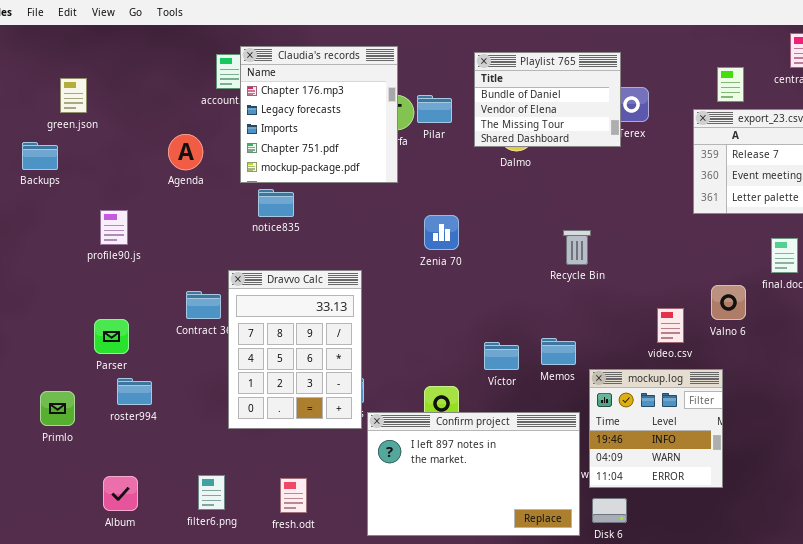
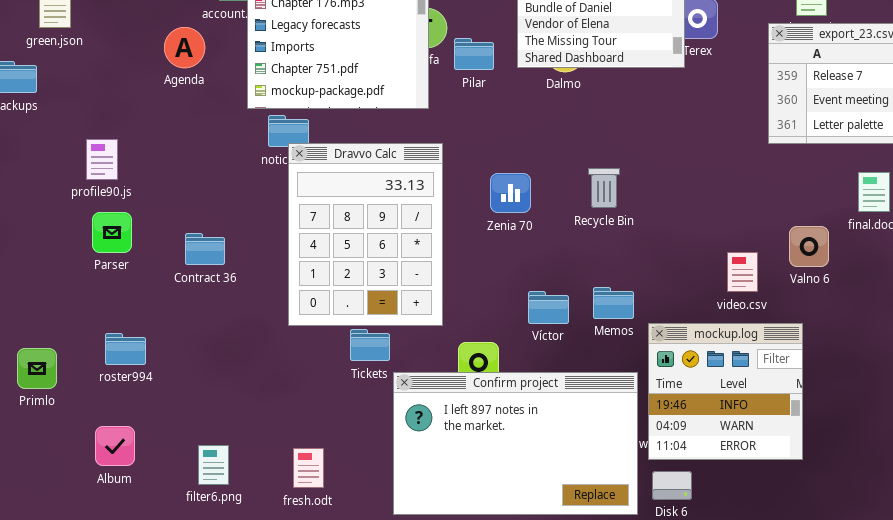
Pilar: [417,95,452,123] -> [454,38,494,70], moved
Agenda: [168,134,203,170] -> [164,27,205,68], moved
Zenia 70: [424,215,459,250] -> [490,173,531,213], moved
Recycle Bin: [563,230,591,265] -> [588,168,620,208], moved
Dravvo Calc: [228,270,362,429] -> [288,143,443,326], moved
Parser: [94,319,129,354] -> [92,212,132,253], moved
Album: [103,476,138,511] -> [95,426,135,466], moved

